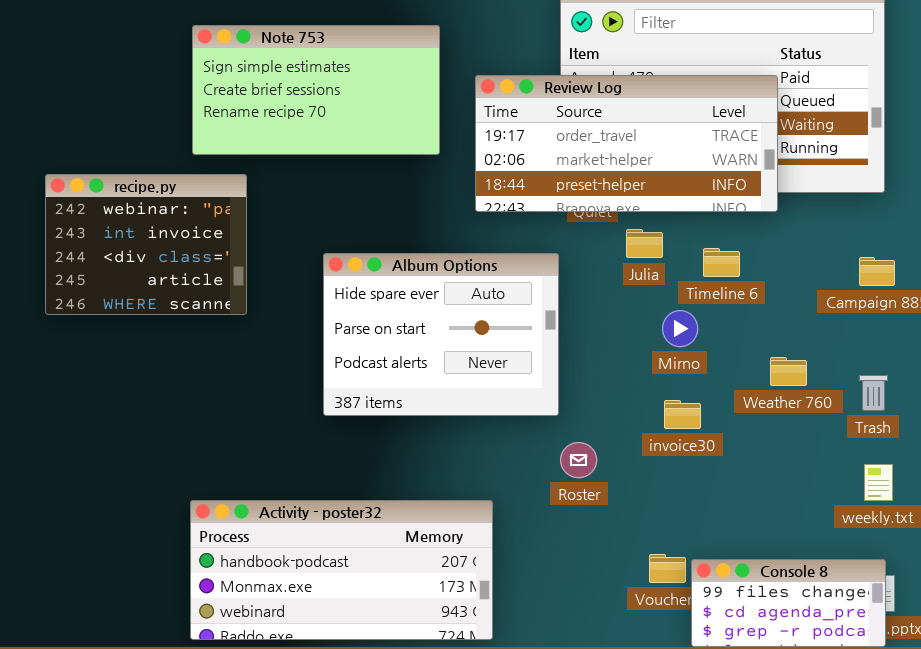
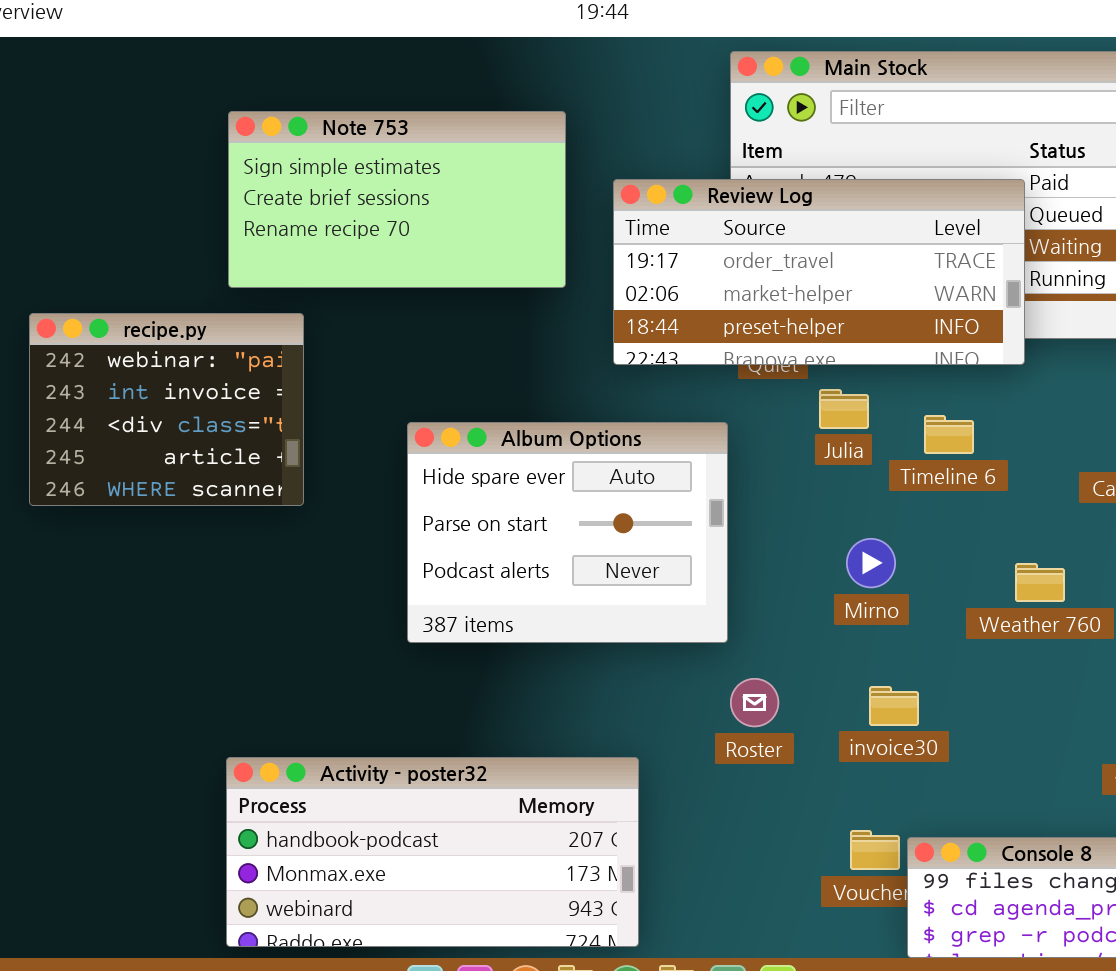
Mirno: [662,310,698,347] -> [846,538,896,588], moved
invoice30: [664,400,701,429] -> [869,686,919,726], moved

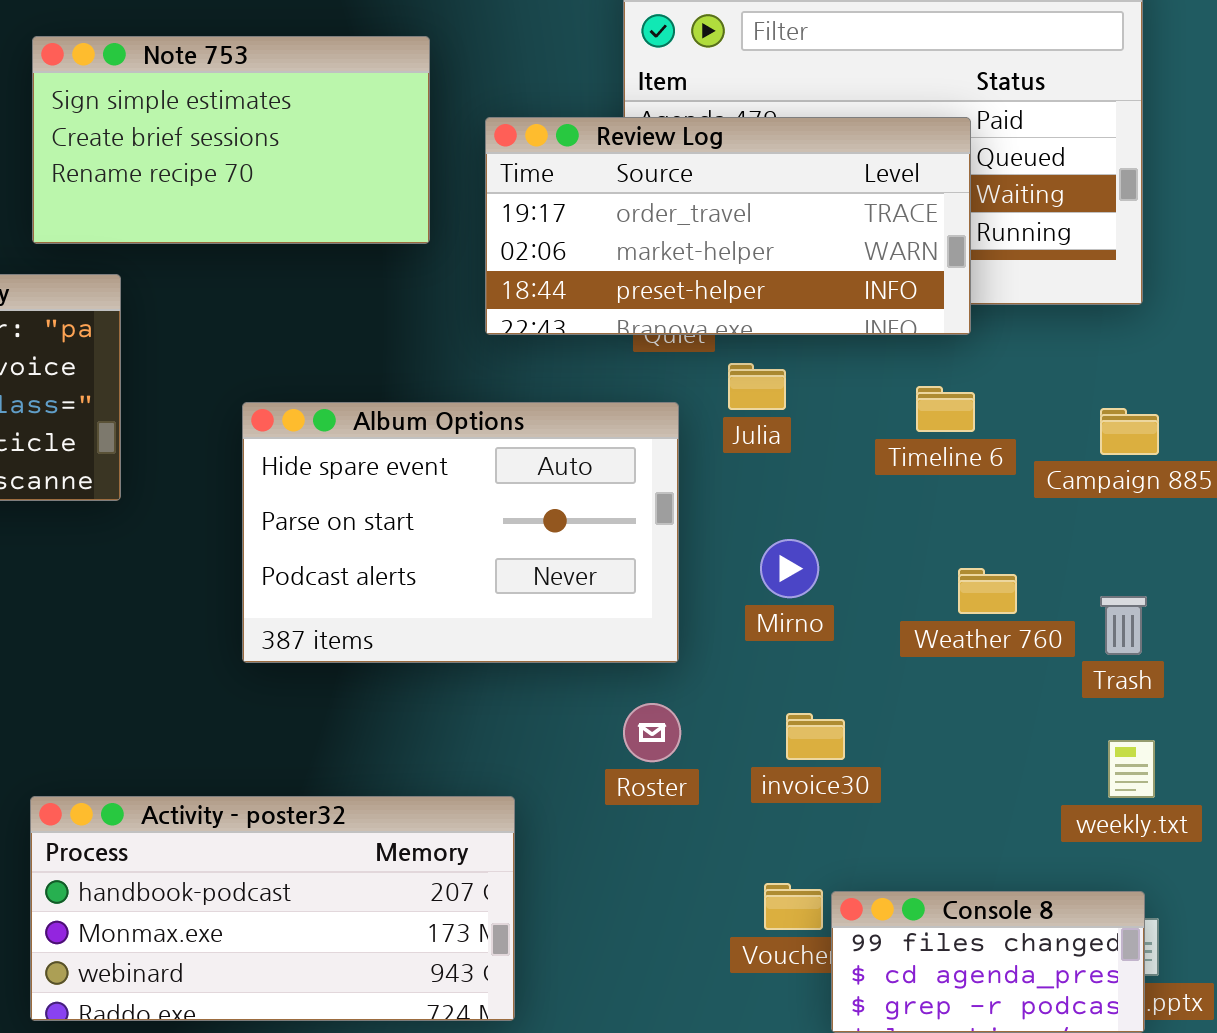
Timeline 6: [924,415,974,454] -> [916,386,975,432], moved
Album Options: [407,422,728,643] -> [242,402,679,663], resized

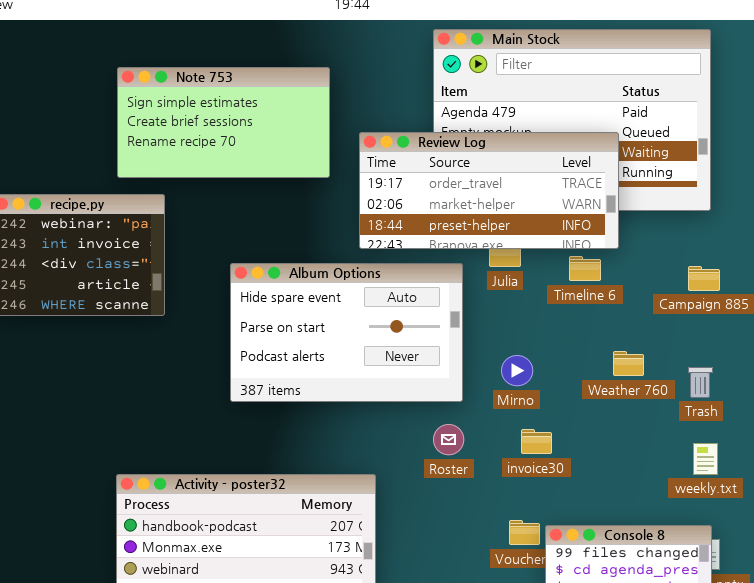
Review Log: [485,117,971,335] -> [359,132,619,249], moved
Timeline 6: [916,386,975,432] -> [569,256,601,281], moved
Mirno: [760,539,819,598] -> [501,355,533,386], moved

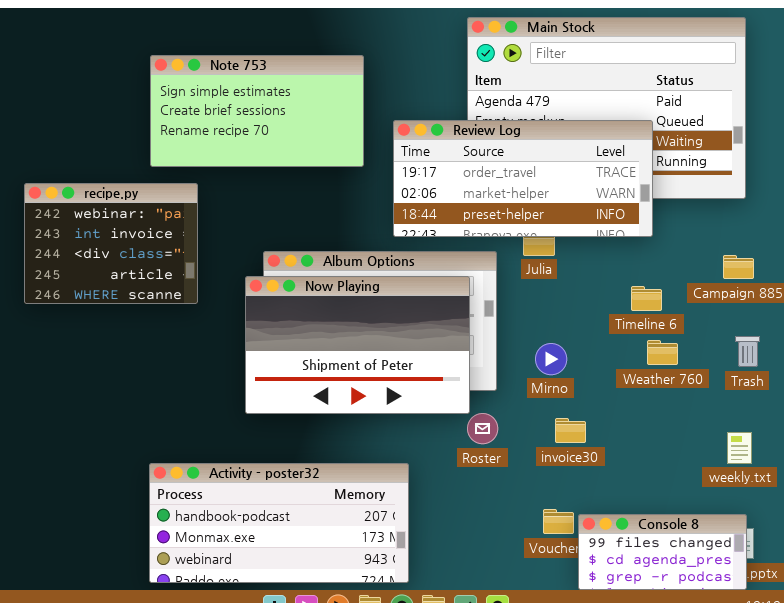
Timeline 6: [569,256,601,281] -> [631,286,662,311], moved
Now Playing: none -> [245,276,470,414], opened
Trash: [688,367,713,398] -> [735,336,760,367], moved

